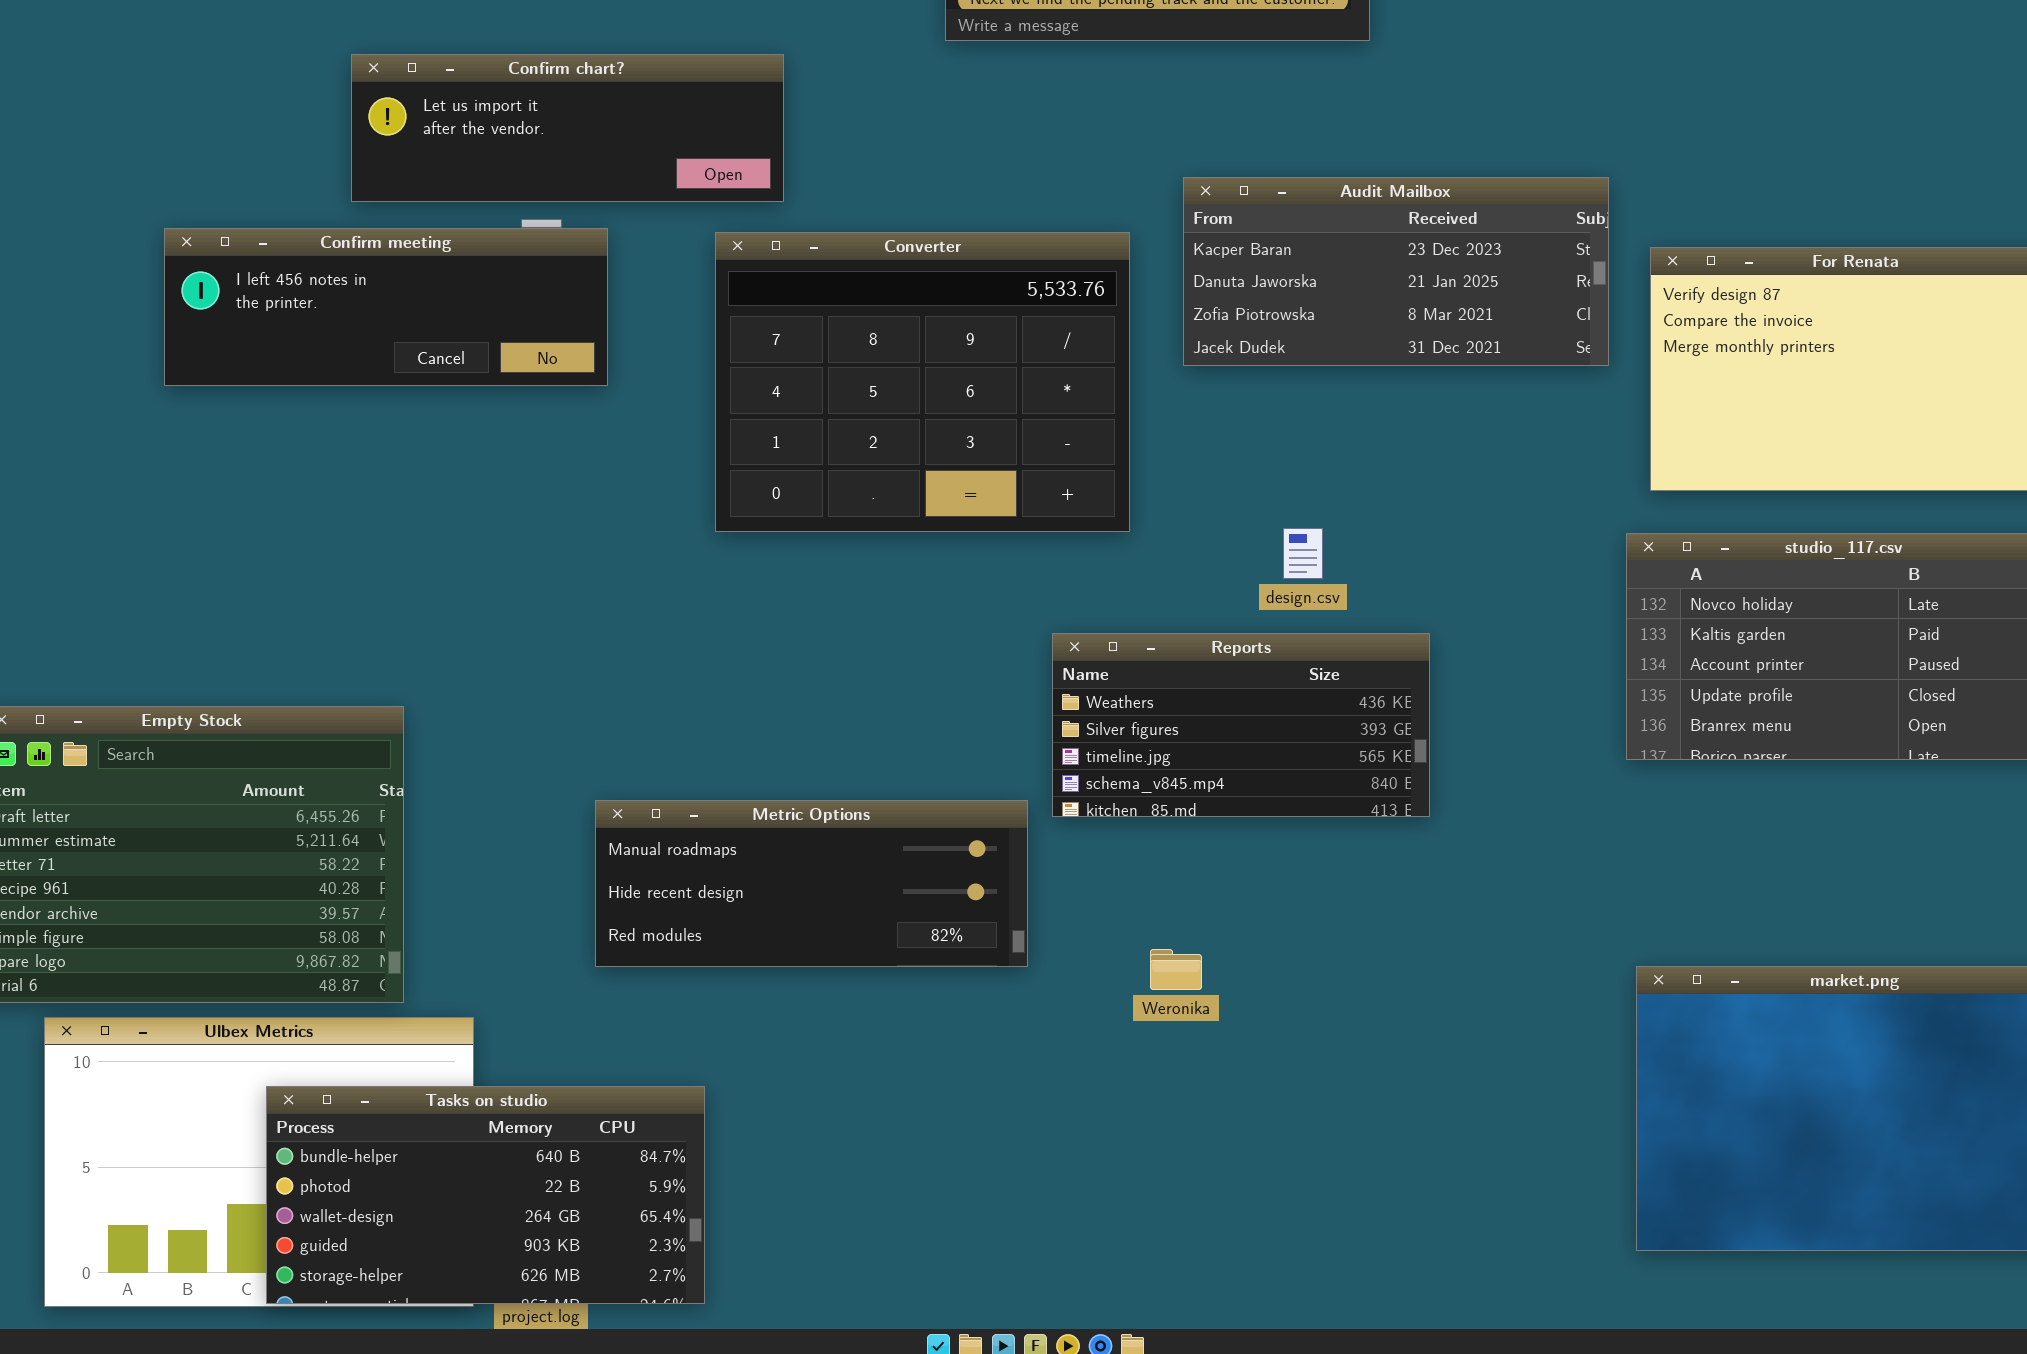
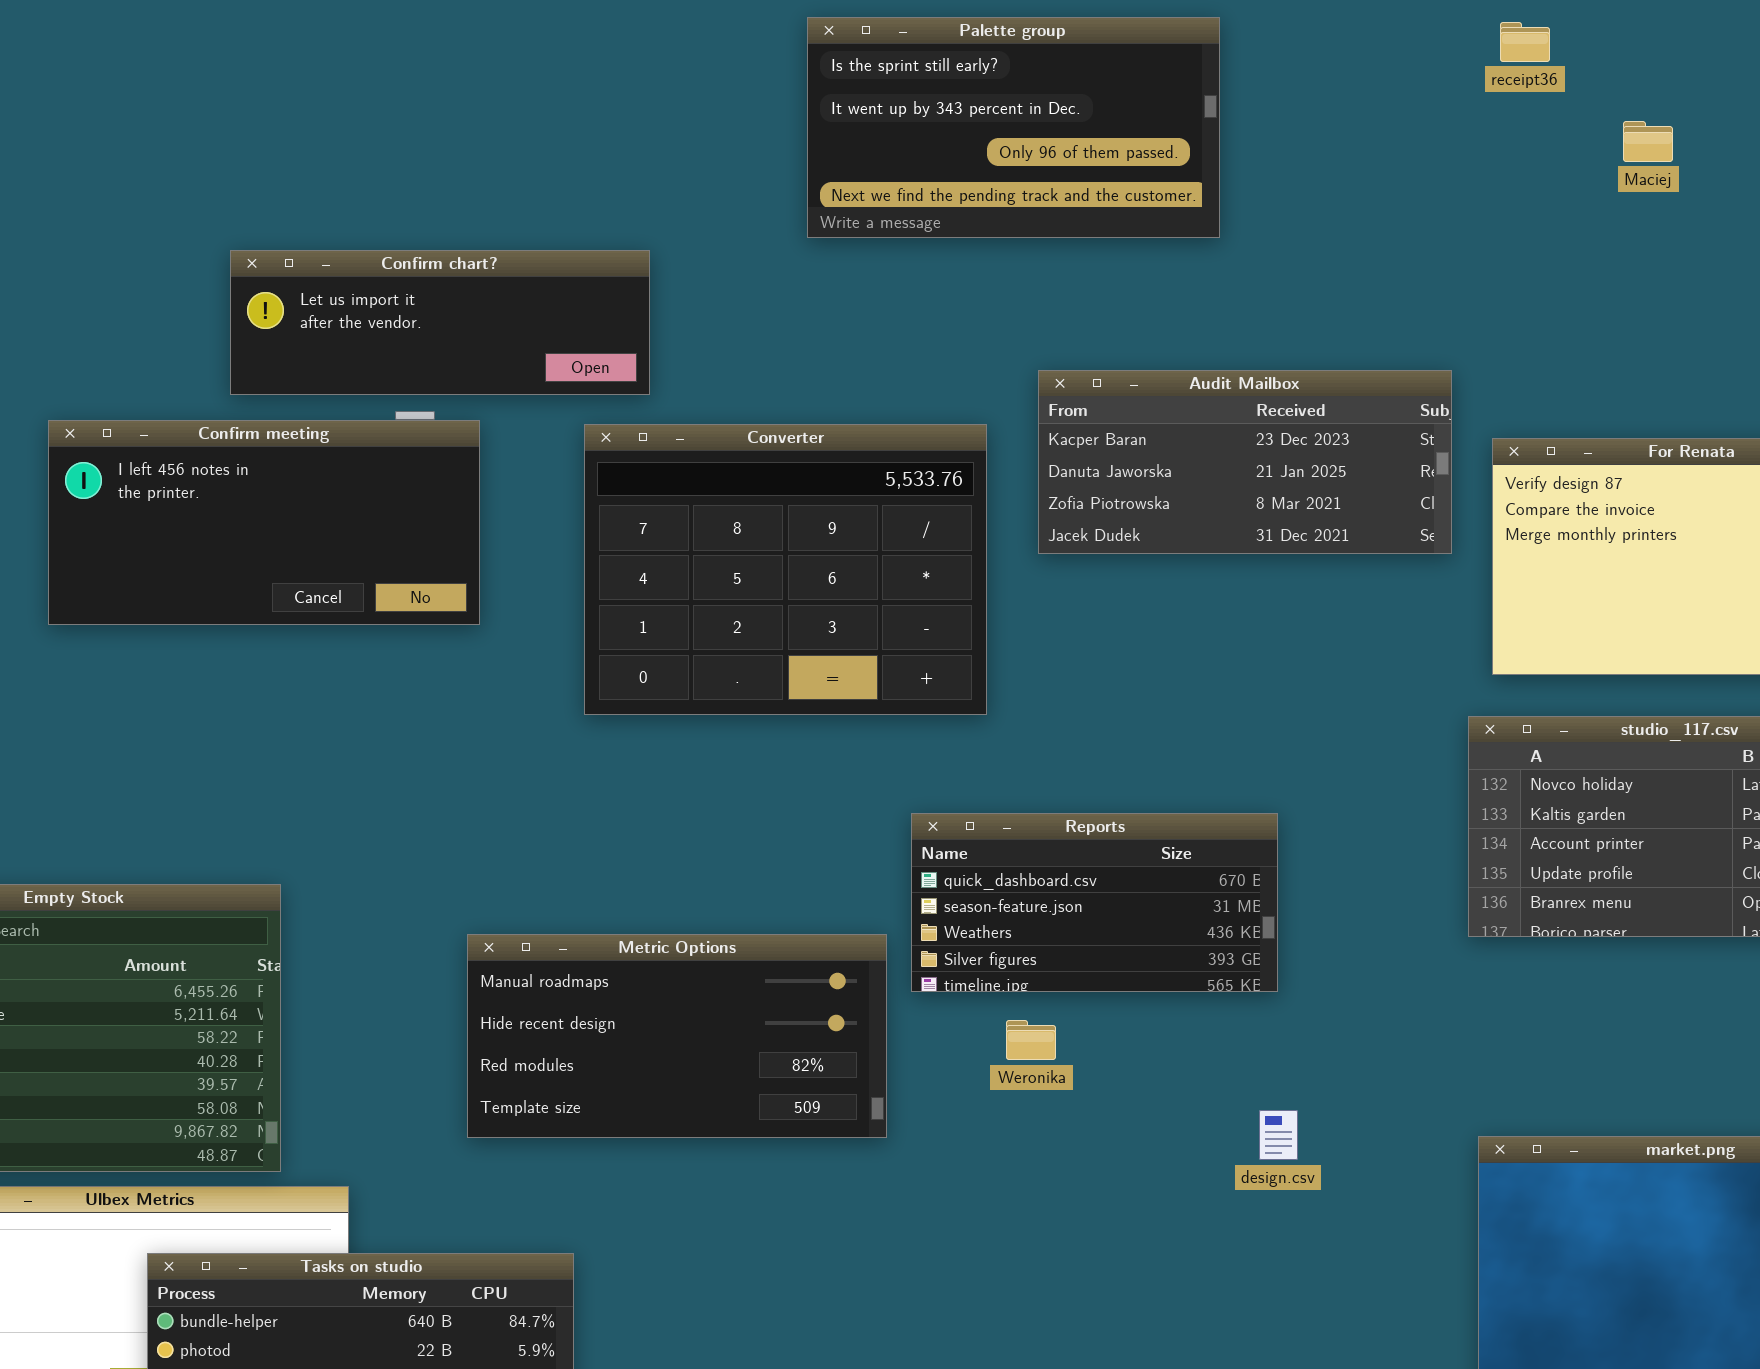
Confirm meeting: [164,228,608,386] -> [48,420,480,625], resized
design.csv: [1283,528,1323,579] -> [1259,1110,1298,1160], moved
Reports: [1052,633,1430,817] -> [911,813,1278,992], scrolled up 2 rows
Metric Options: [595,800,1028,967] -> [467,934,887,1138], resized
Weronika: [1150,949,1202,990] -> [1006,1020,1056,1060], moved

